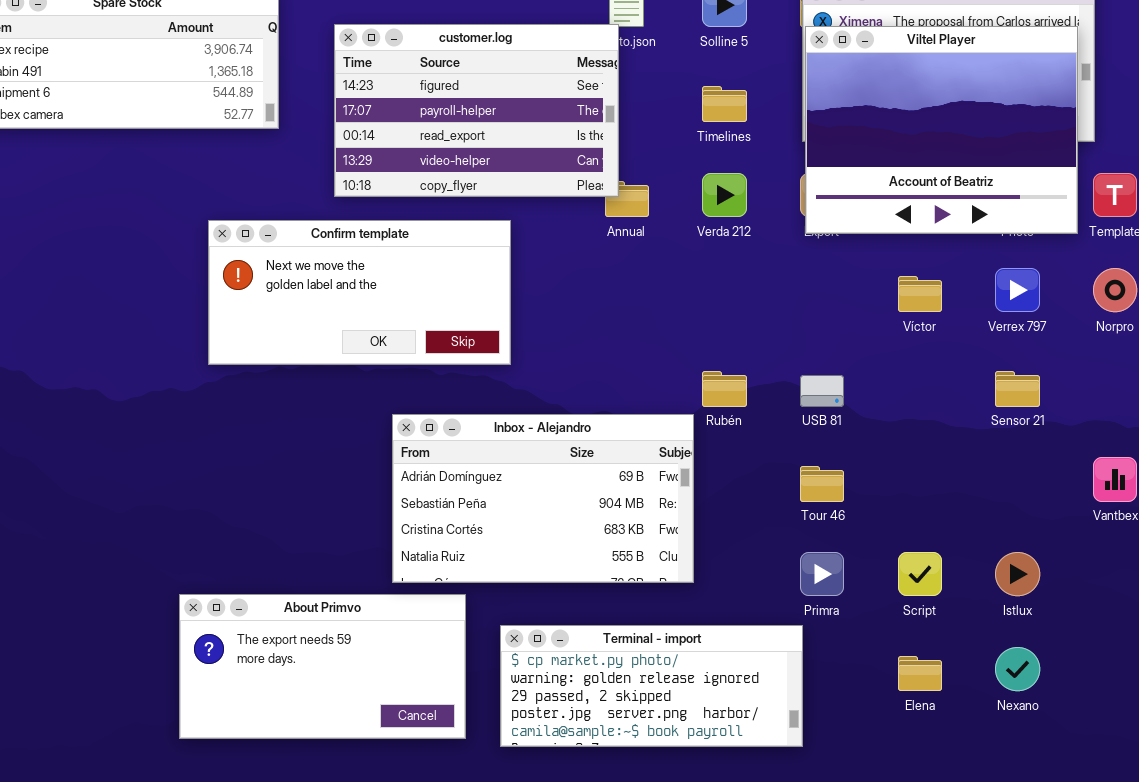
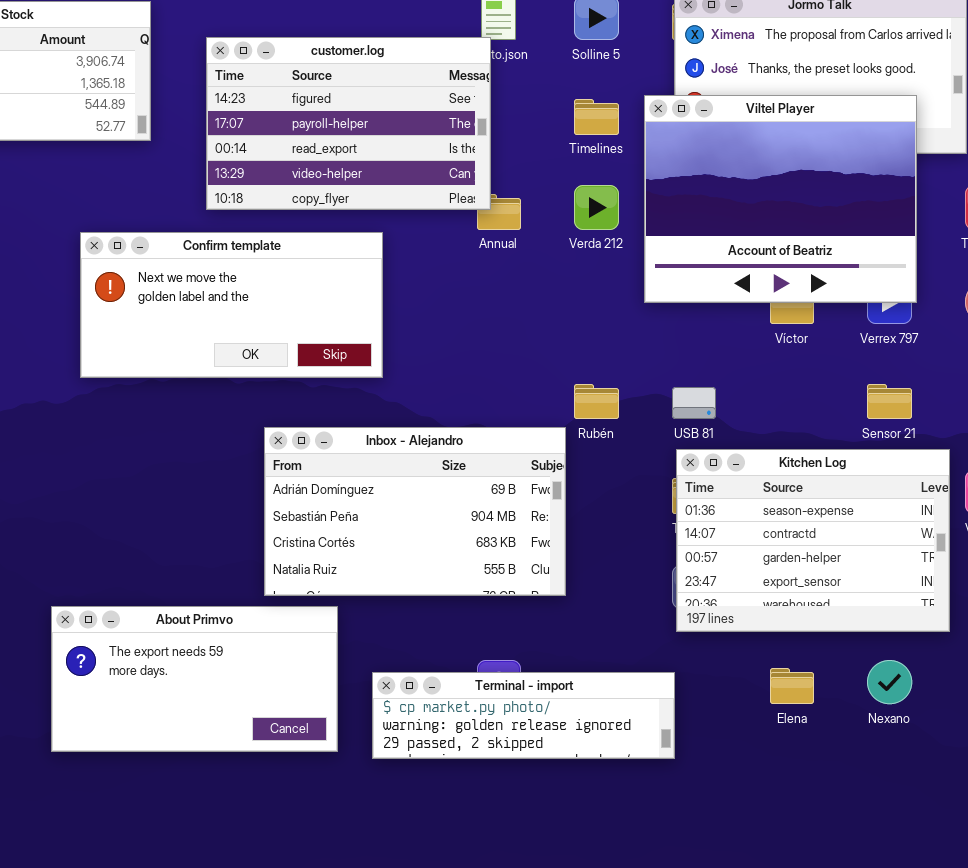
Viltel Player: [805,26,1078,234] -> [644,95,917,303], moved
Kitchen Log: none -> [676,449,950,632], opened
Terminal - import: [500,625,803,747] -> [372,672,675,759], resized

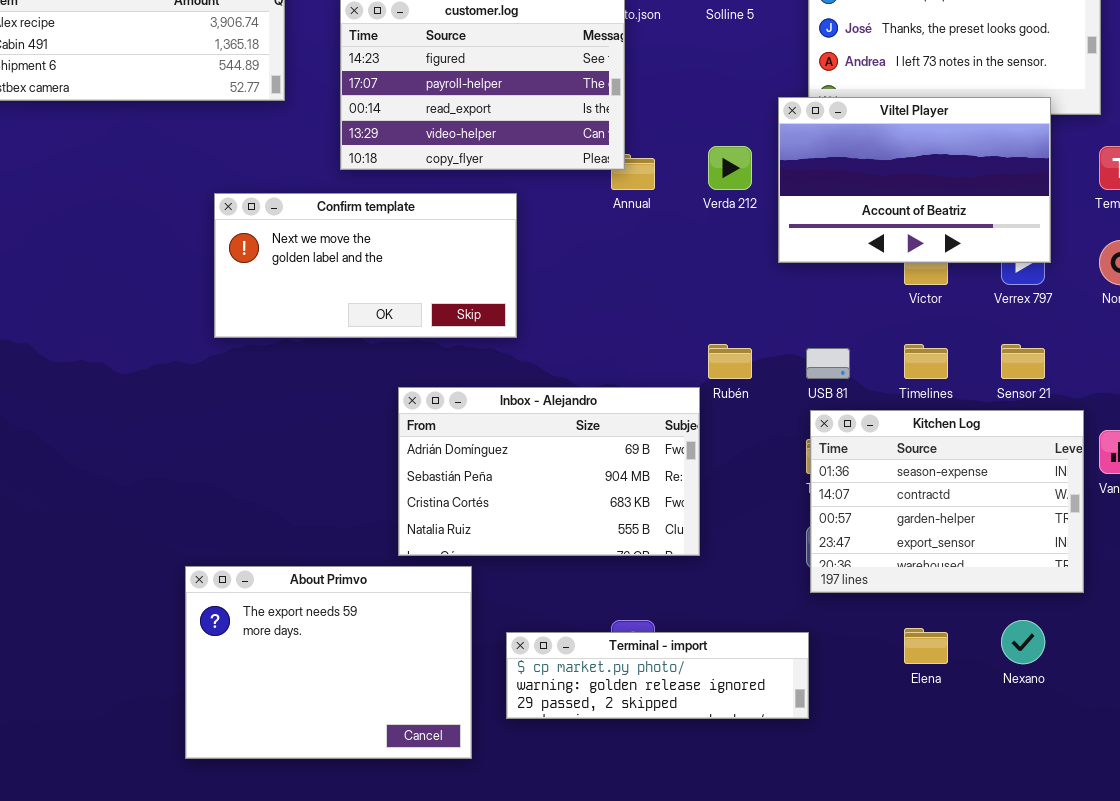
Viltel Player: [644,95,917,303] -> [778,97,1051,263], resized
Timelines: [574,99,619,135] -> [904,344,948,379], moved
About Primvo: [51,606,338,752] -> [185,566,472,759], resized

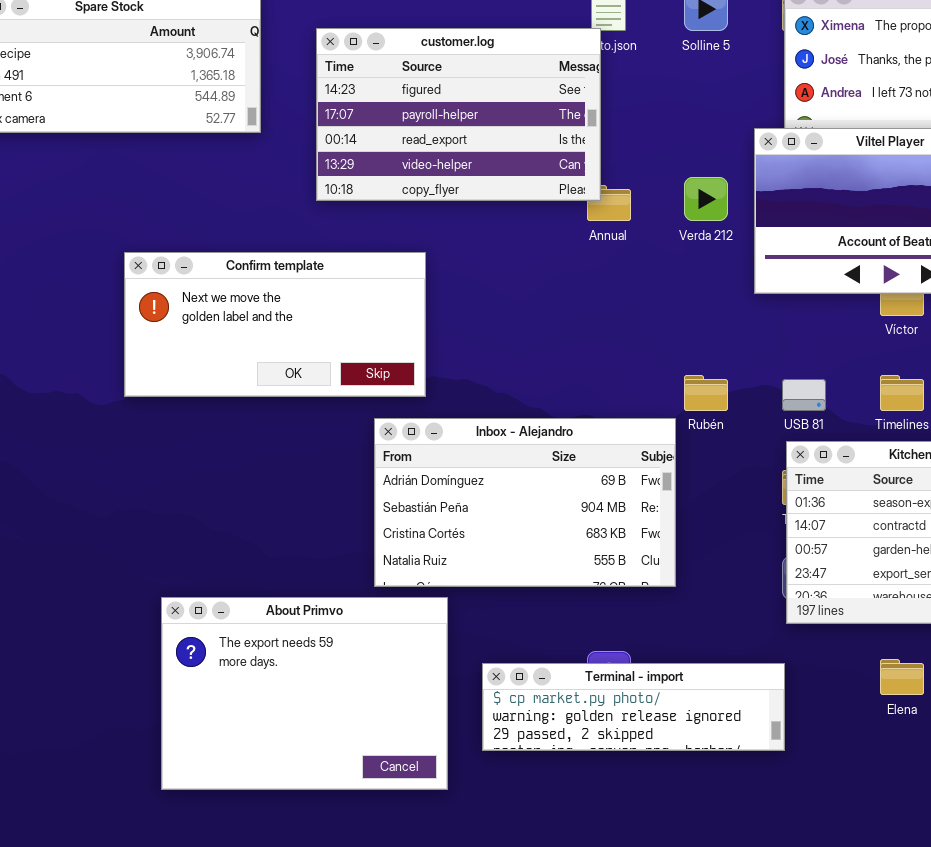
Confirm template: [214,193,517,338] -> [124,252,426,397], moved

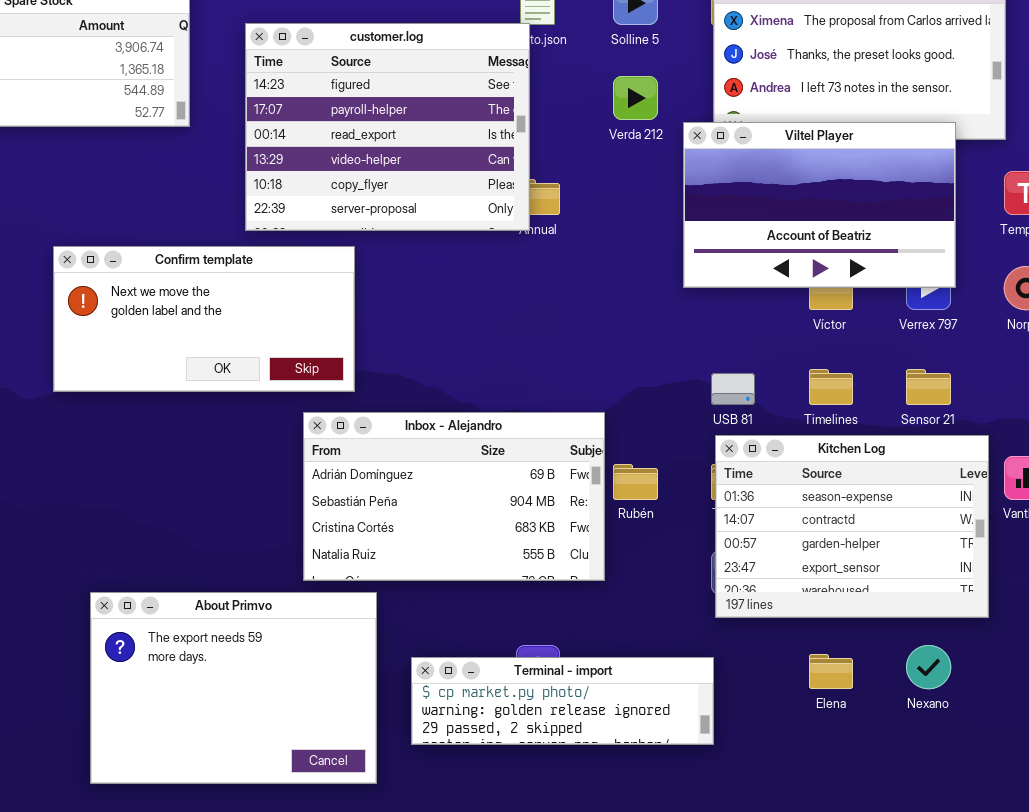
customer.log: [316,28,601,201] -> [245,23,530,231], resized
Verda 212: [684,177,728,221] -> [613,76,658,120], moved
Rubén: [684,375,728,411] -> [613,464,658,500], moved

